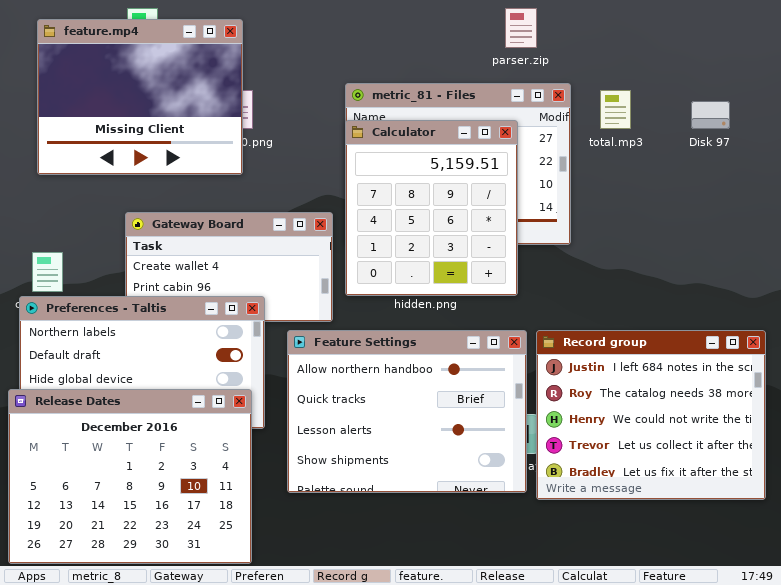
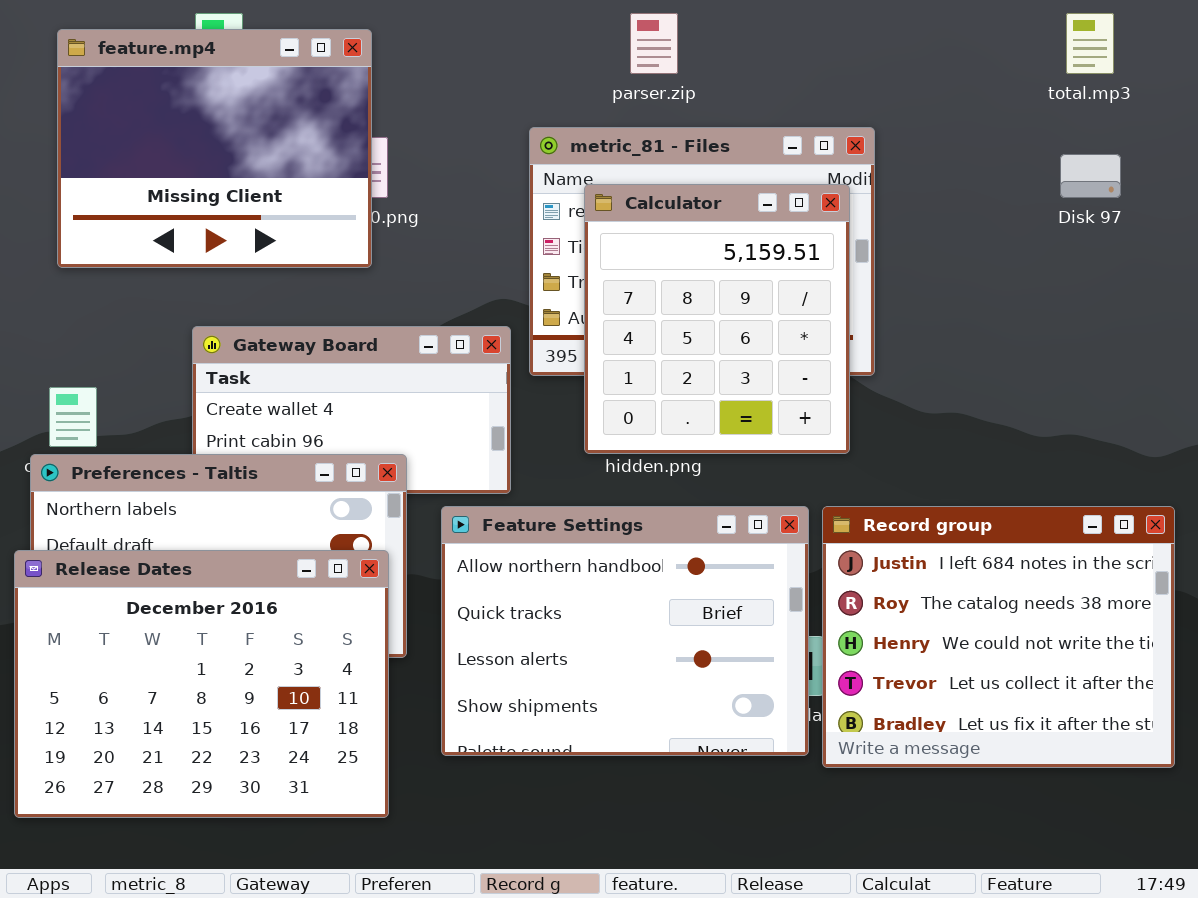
parser.zip: [505,8,537,48] -> [630,13,678,74], moved
total.mp3: [600,90,631,129] -> [1066,13,1114,74], moved
Calculator: [345,120,518,296] -> [584,184,850,454], moved
Release Dates: [8,389,252,564] -> [14,550,389,818], moved

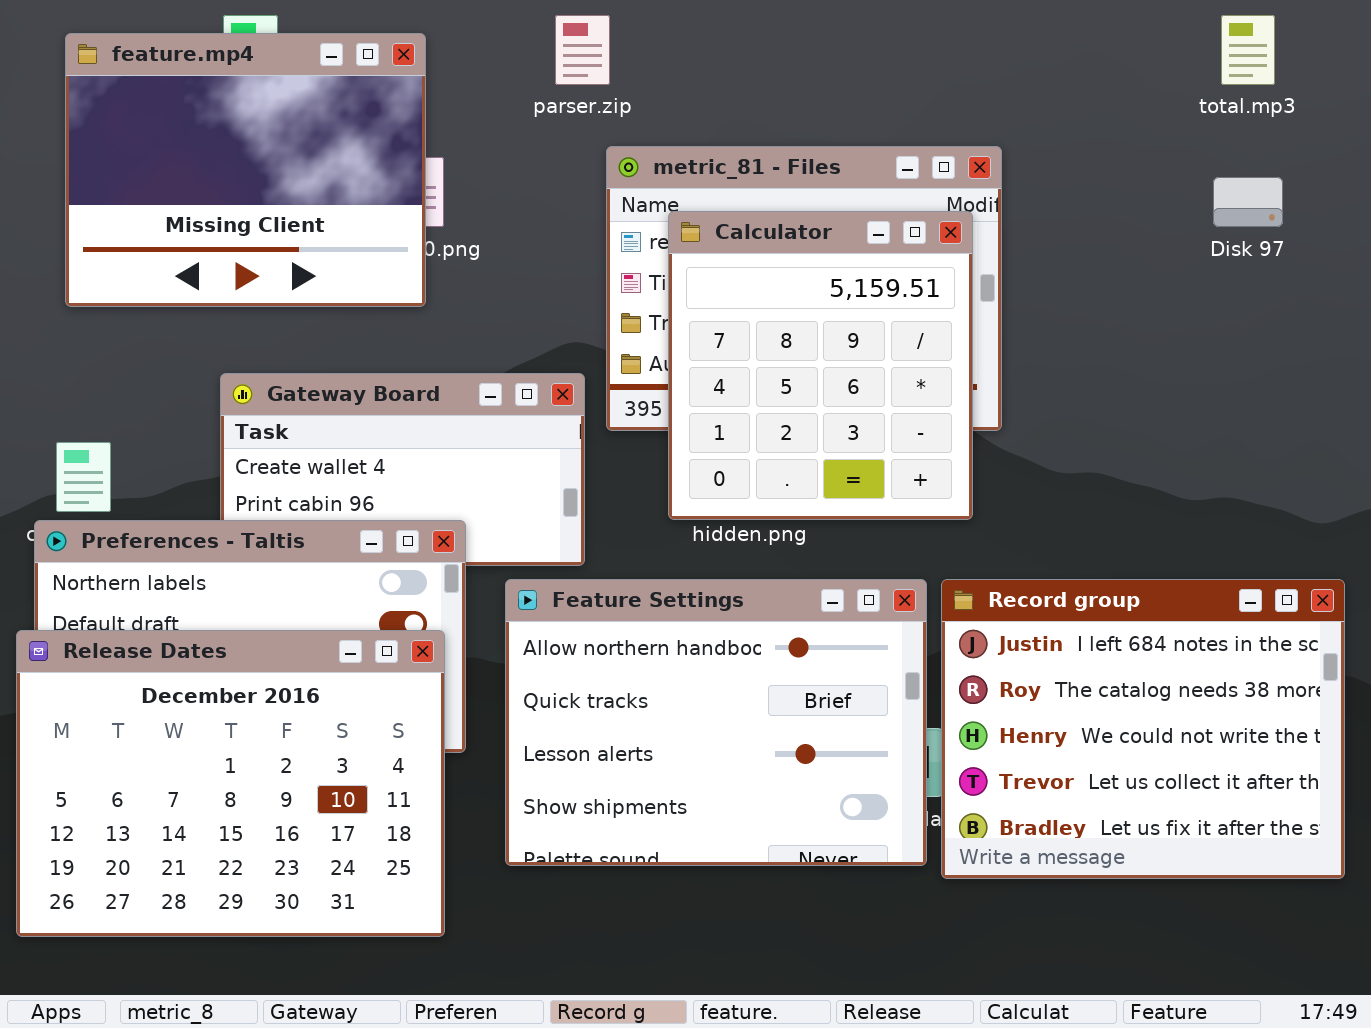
parser.zip: [630,13,678,74] -> [555,15,610,85], moved

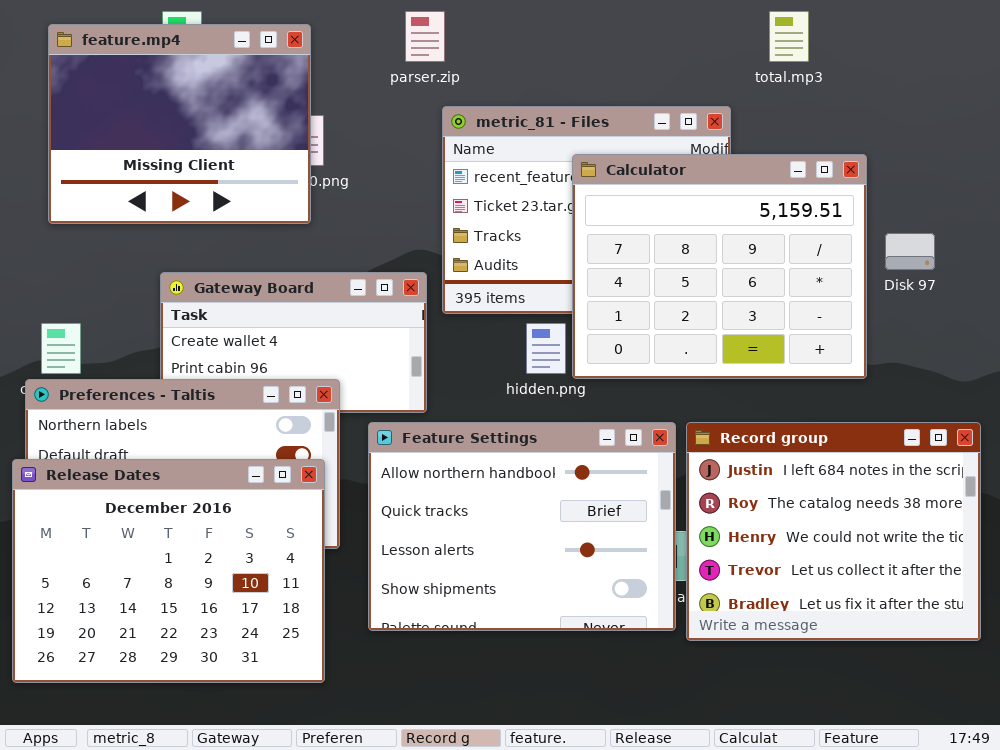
total.mp3: [1221,15,1275,85] -> [769,11,809,62], moved
Disk 97: [1213,177,1283,227] -> [885,233,935,270], moved
Calculator: [668,211,973,520] -> [572,154,867,379], moved, resized

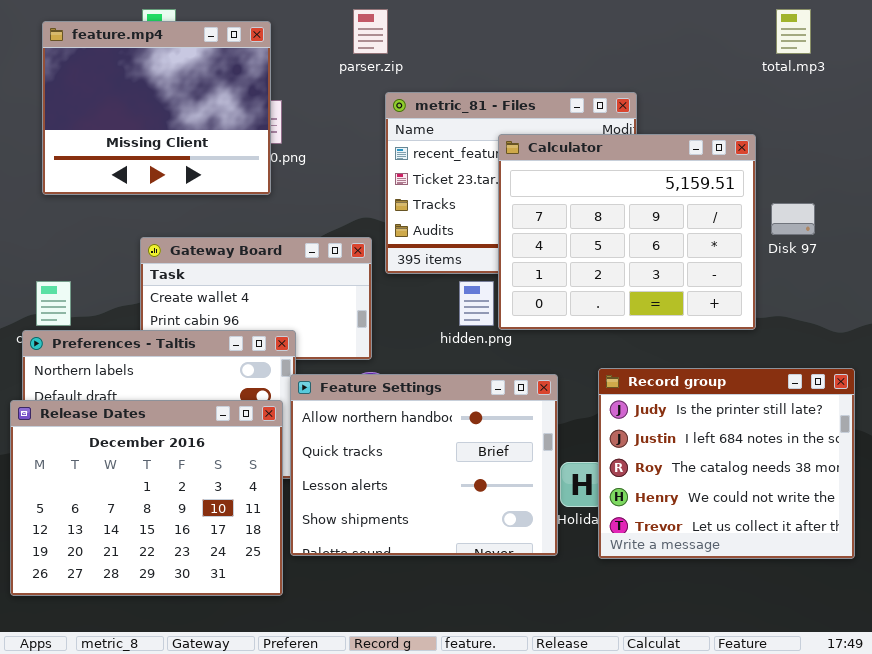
total.mp3: [769,11,809,62] -> [776,9,811,54], moved
Feature Settings: [368,422,676,631] -> [290,374,558,556], moved
Record group: [686,422,981,641] -> [598,368,855,559], scrolled up 1 row

